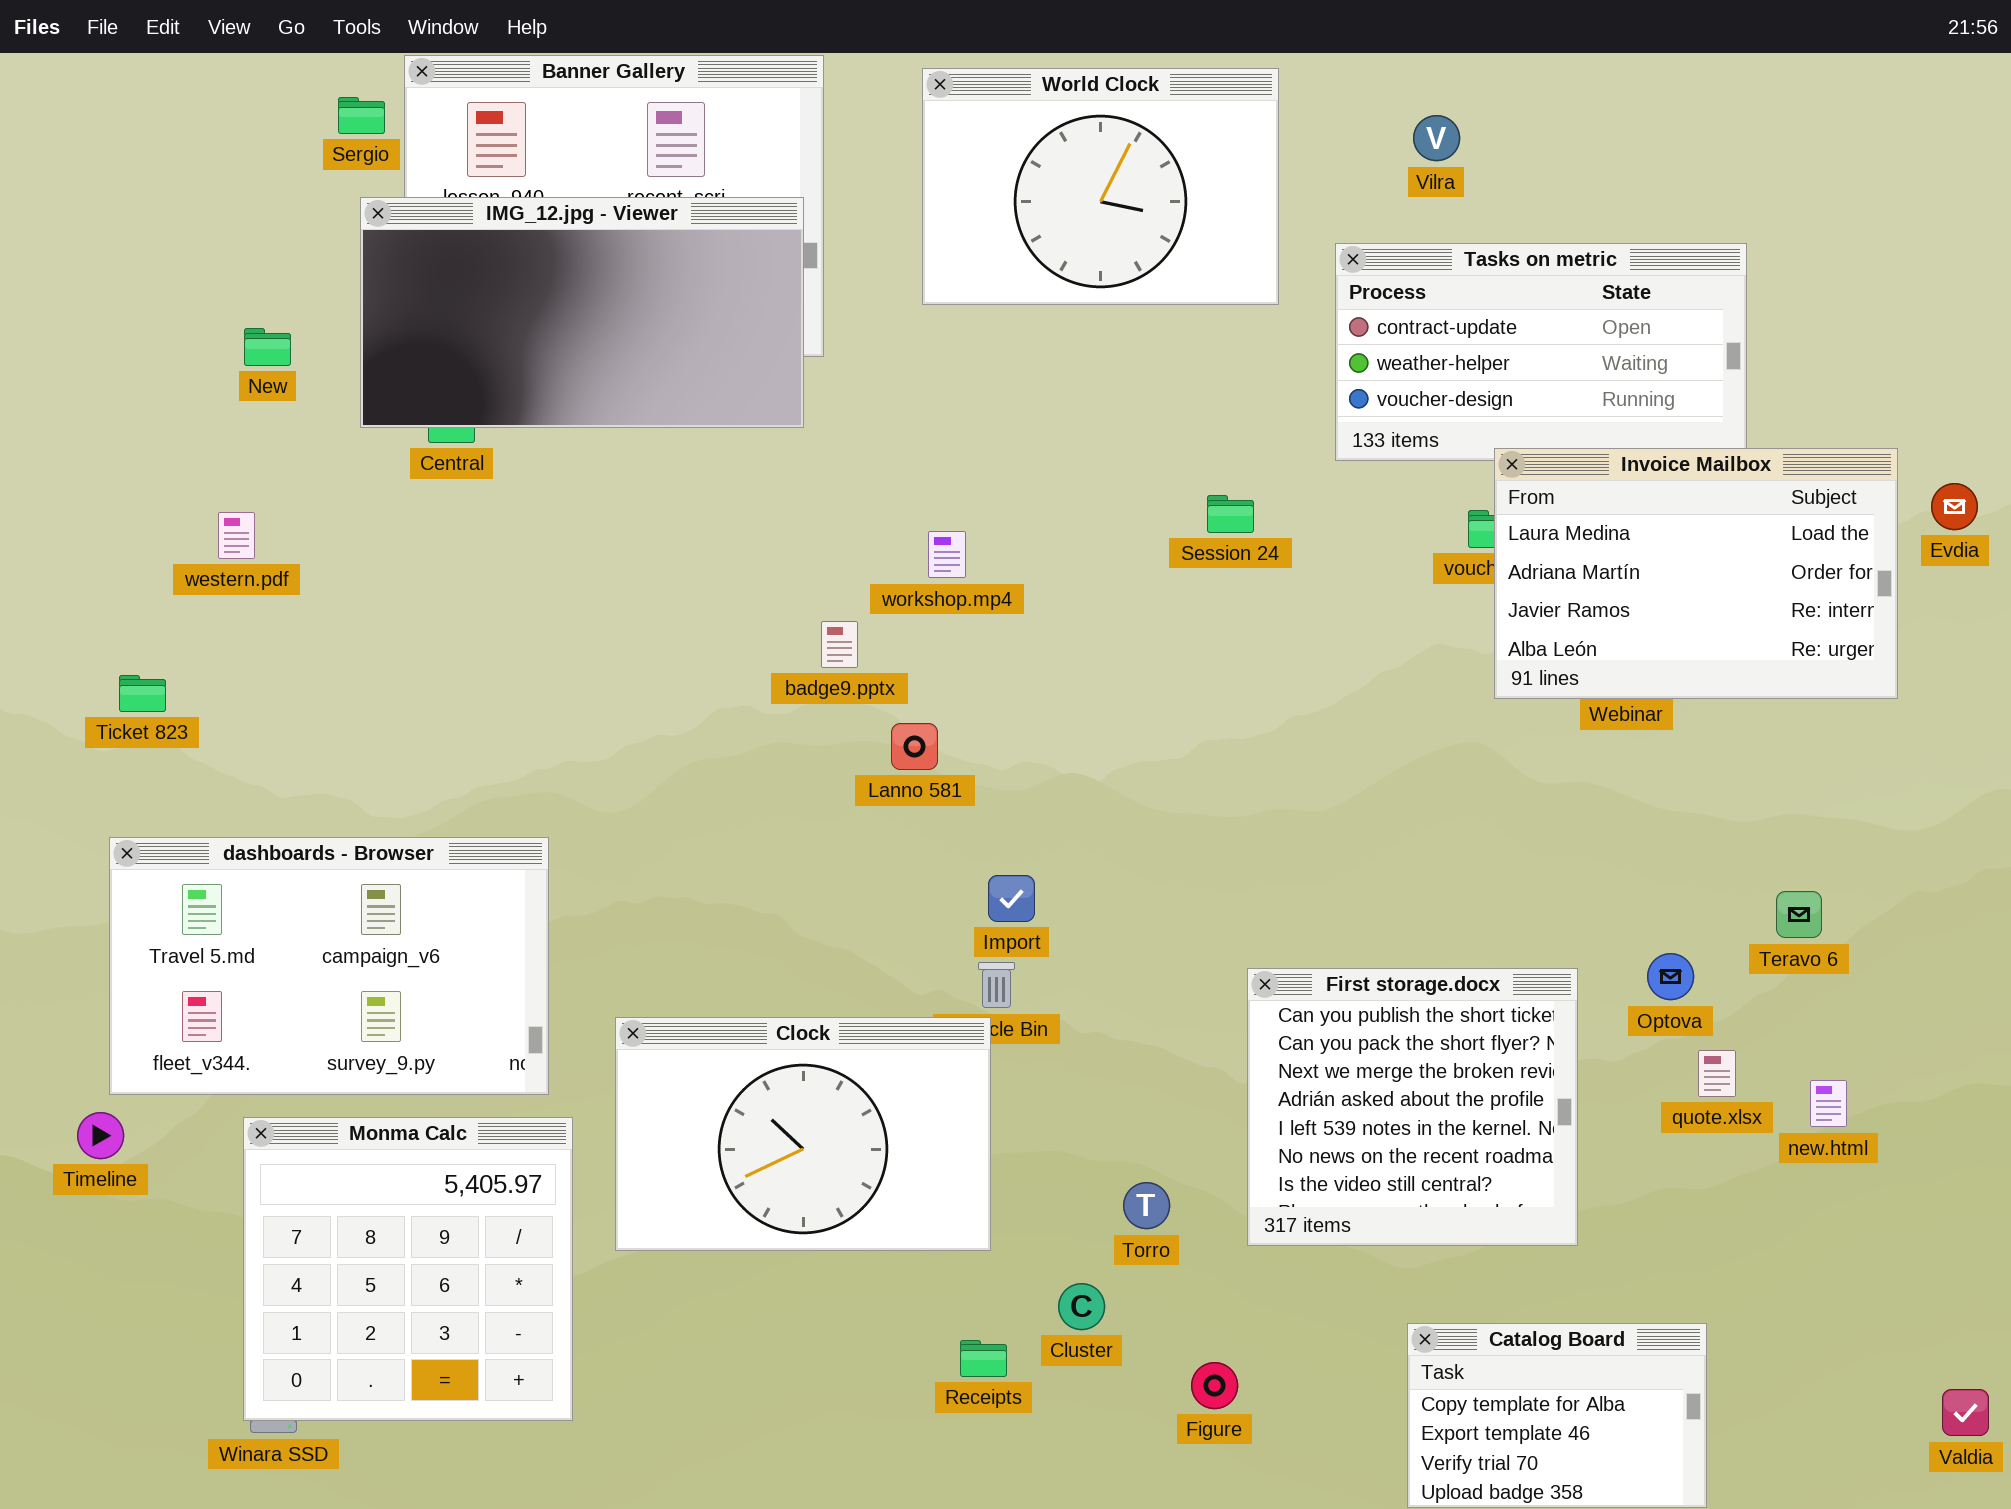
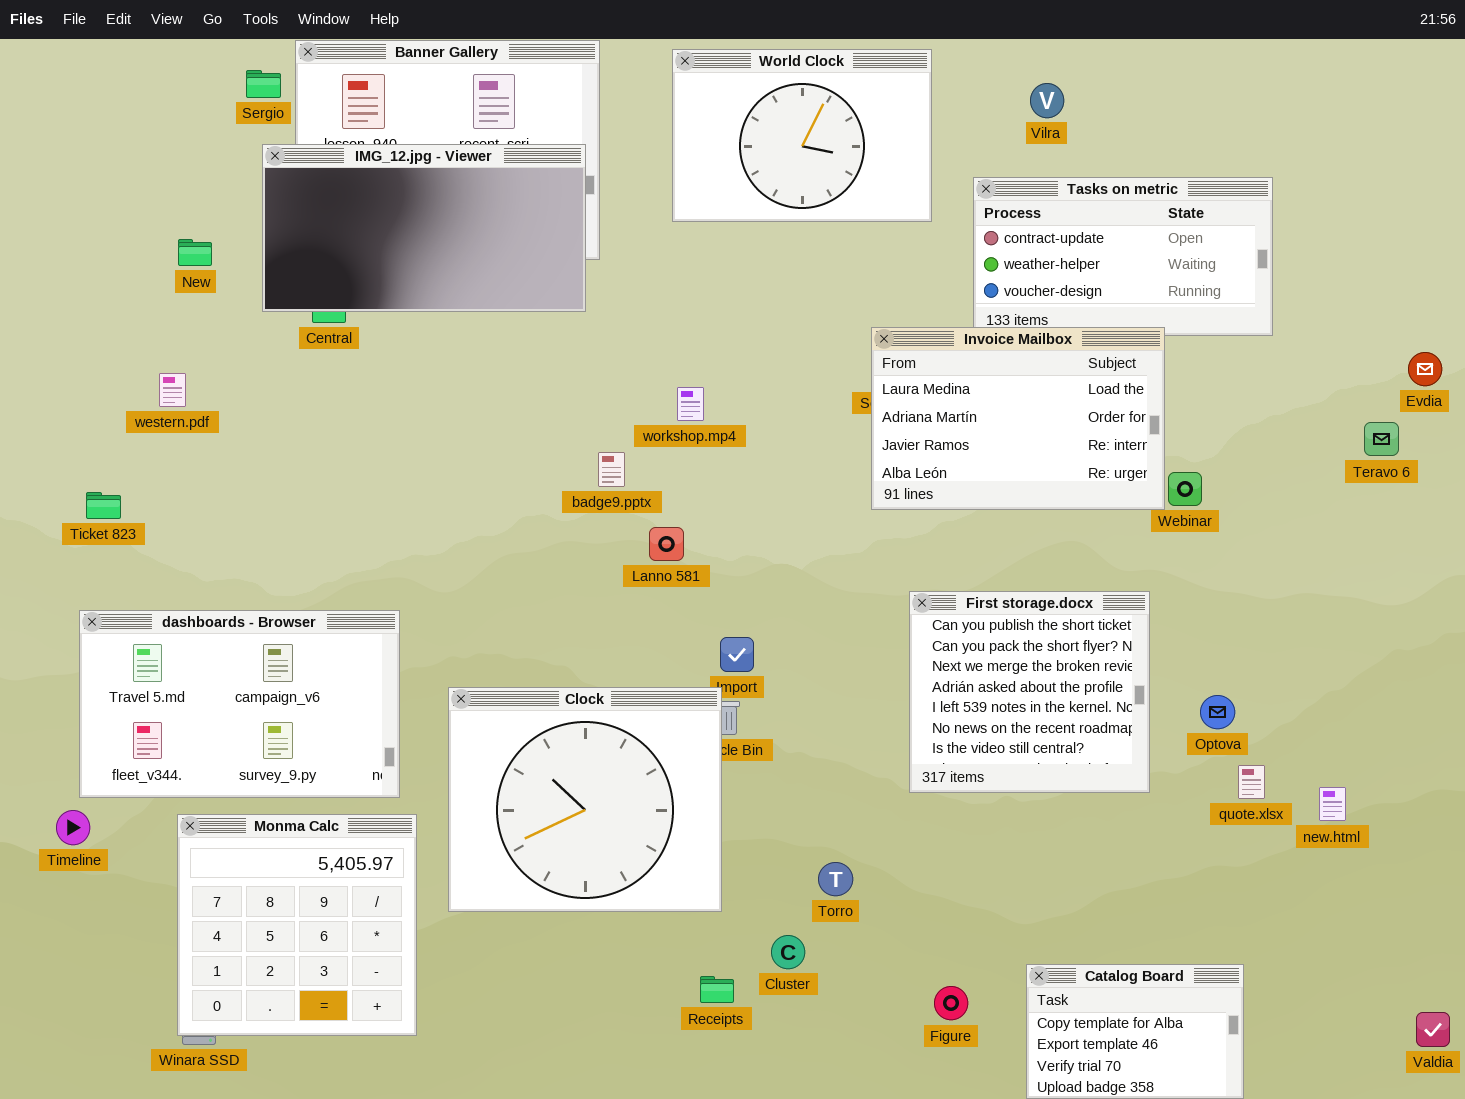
Invoice Mailbox: [1494,448,1898,699] -> [871,327,1165,510], moved
Teravo 6: [1776,891,1822,938] -> [1364,422,1399,456], moved
First storage.docx: [1247,968,1578,1246] -> [909,591,1150,793], moved
Clock: [615,1017,991,1251] -> [448,687,722,912], resized
Figure: [1191,1362,1238,1409] -> [934,986,968,1020], moved

